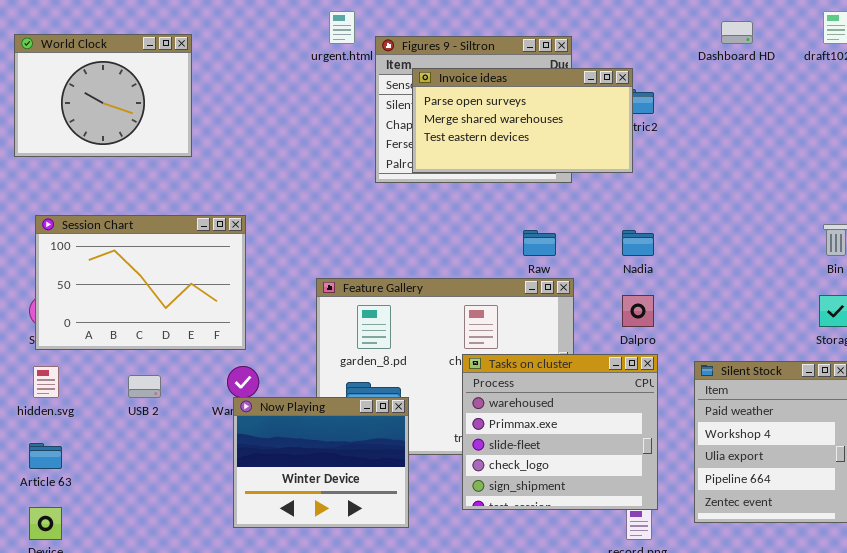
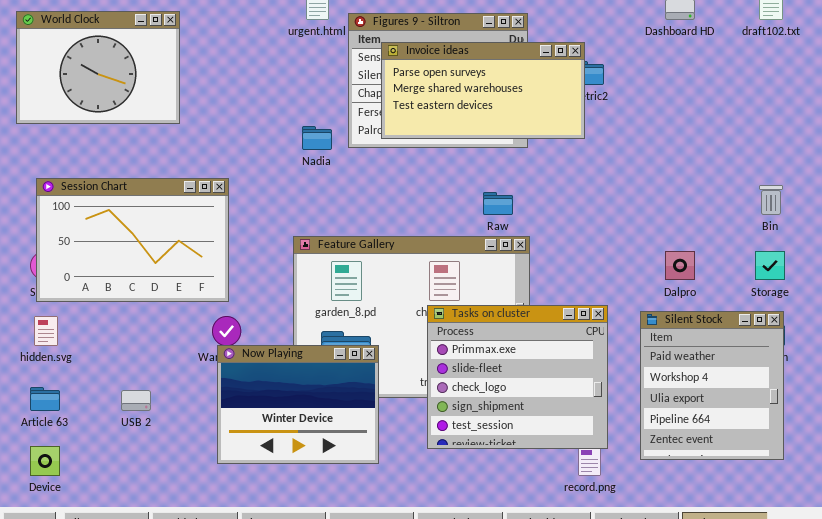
Nadia: [622,230,654,256] -> [302,126,332,150], moved
Dalpro: [622,295,654,327] -> [665,251,695,280], moved
Tasks on cluster: [462,354,658,510] -> [427,305,608,449], scrolled down 1 row
USB 2: [128,375,161,398] -> [121,390,151,411], moved

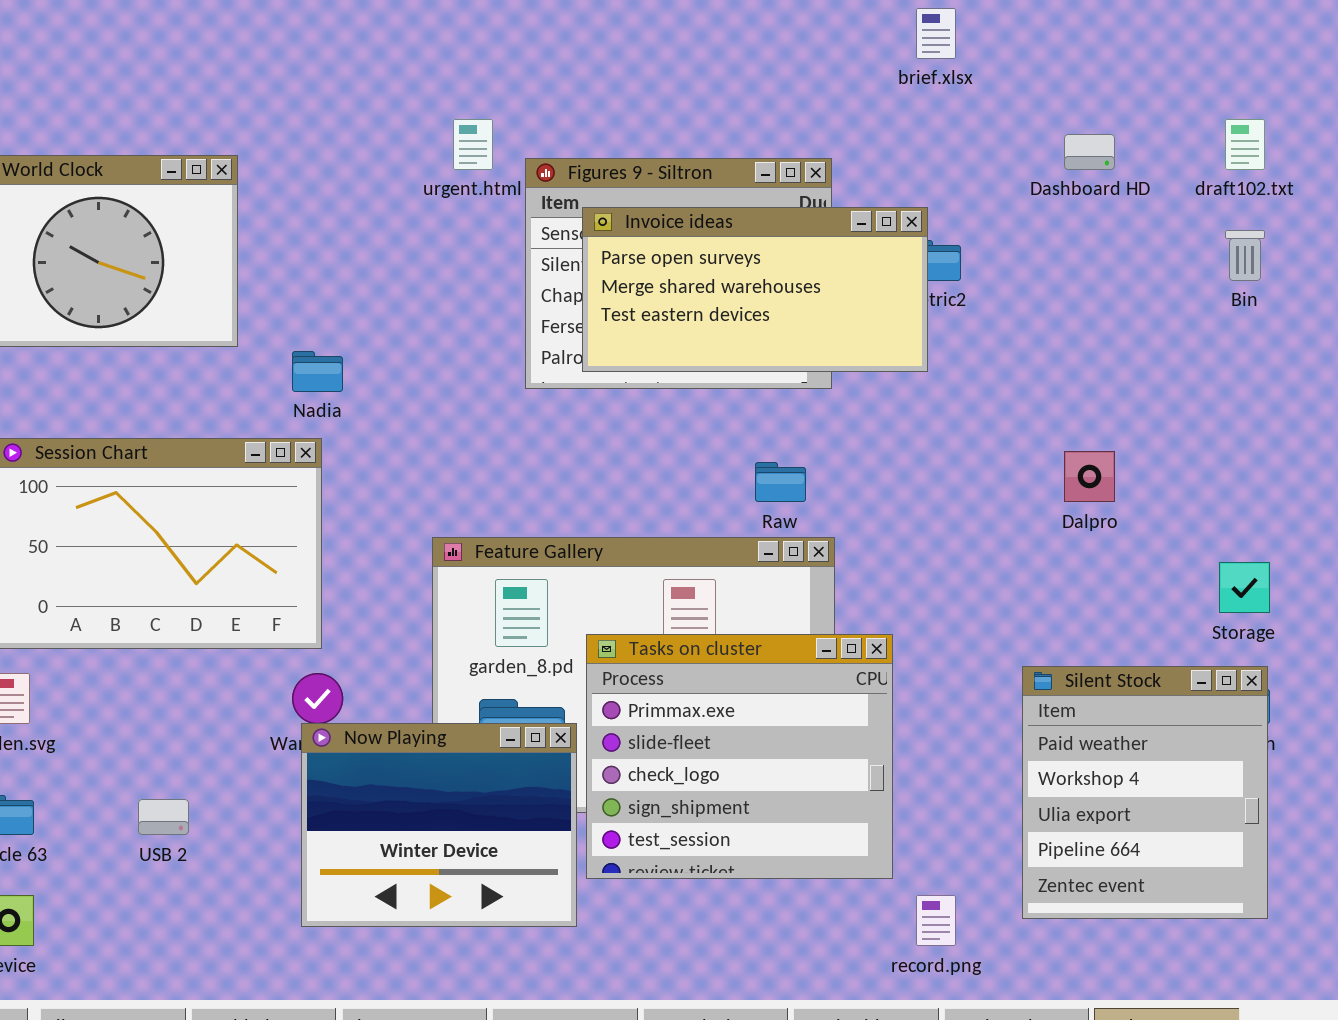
Nadia: [302,126,332,150] -> [292,351,343,392], moved
Bin: [759,185,783,215] -> [1225,230,1265,281], moved
Dalpro: [665,251,695,280] -> [1064,451,1115,502], moved
Tasks on cluster: [427,305,608,449] -> [586,634,893,879], moved

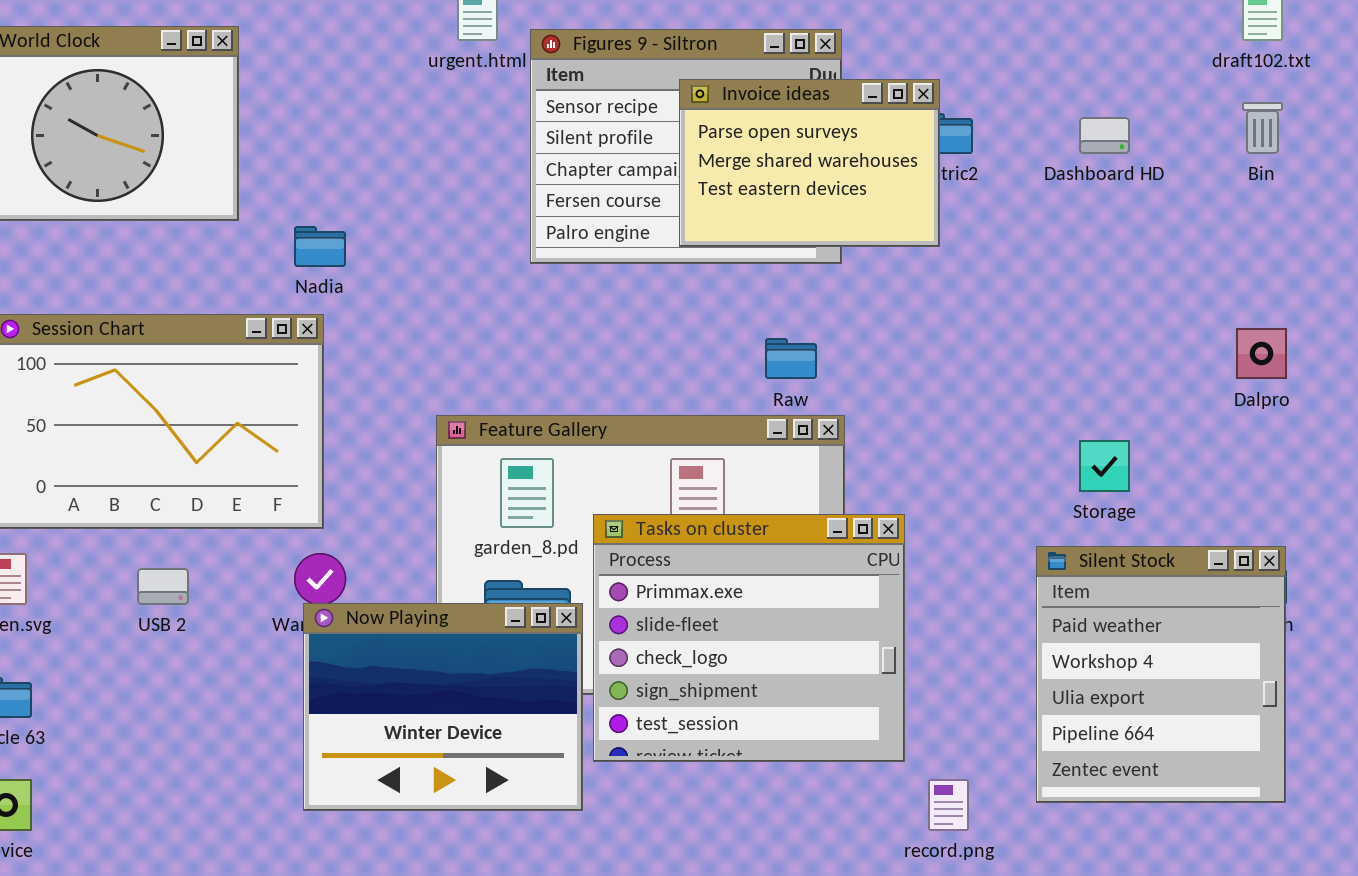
Dashboard HD: [1064,134,1115,170] -> [1079,117,1130,154], moved
Invoice ideas: [582,207,928,372] -> [679,79,940,247], resized
Dalpro: [1064,451,1115,502] -> [1236,328,1287,379], moved
Storage: [1219,562,1270,613] -> [1079,440,1130,492], moved
USB 2: [138,799,189,835] -> [137,568,189,605], moved

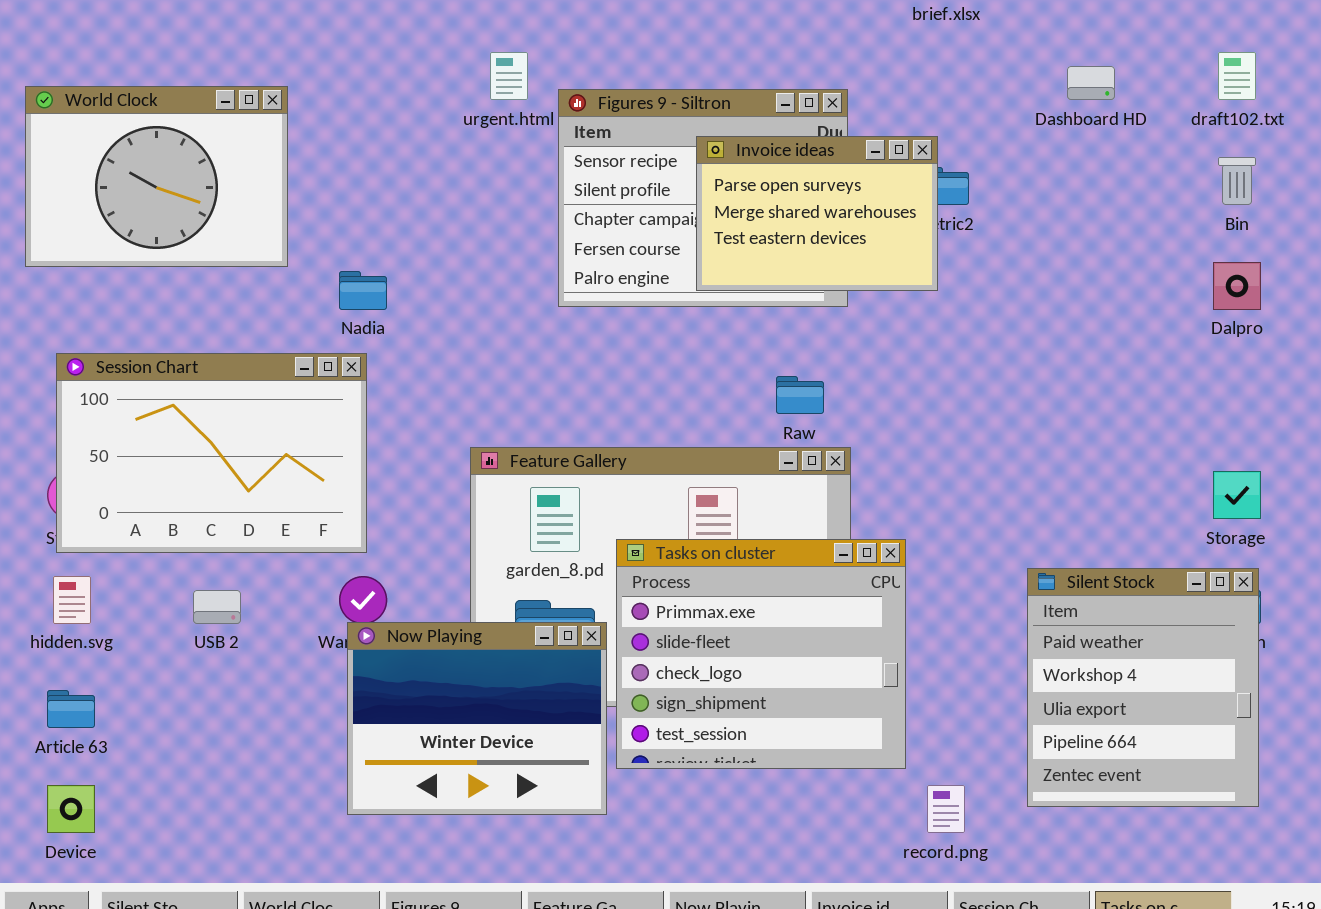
Dashboard HD: [1079,117,1130,154] -> [1067,66,1115,100], moved
Dalpro: [1236,328,1287,379] -> [1213,262,1261,310], moved
Storage: [1079,440,1130,492] -> [1213,471,1261,519], moved

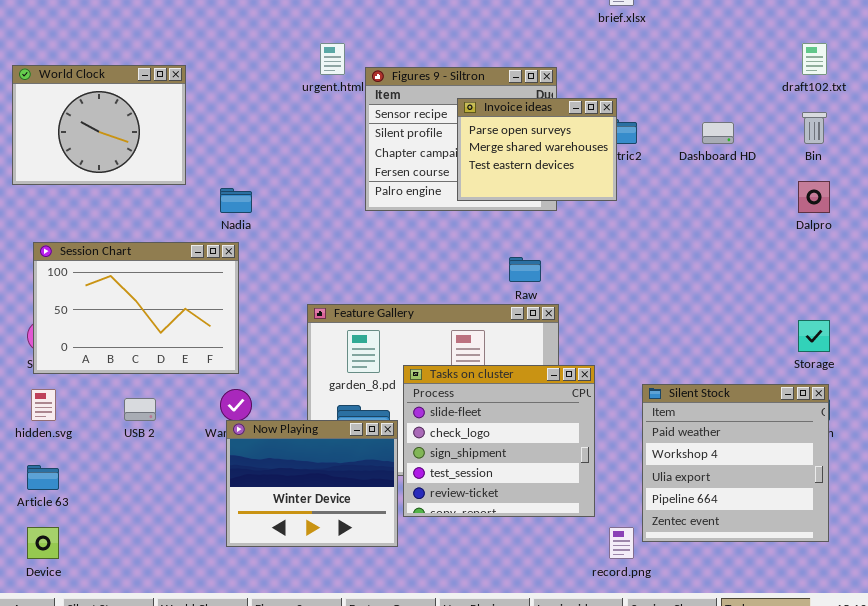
Dashboard HD: [1067,66,1115,100] -> [702,122,734,144], moved
Tasks on cluster: [616,539,906,769] -> [403,365,595,517], scrolled down 1 row
Silent Stock: [1027,568,1259,807] -> [642,384,829,542], resized

